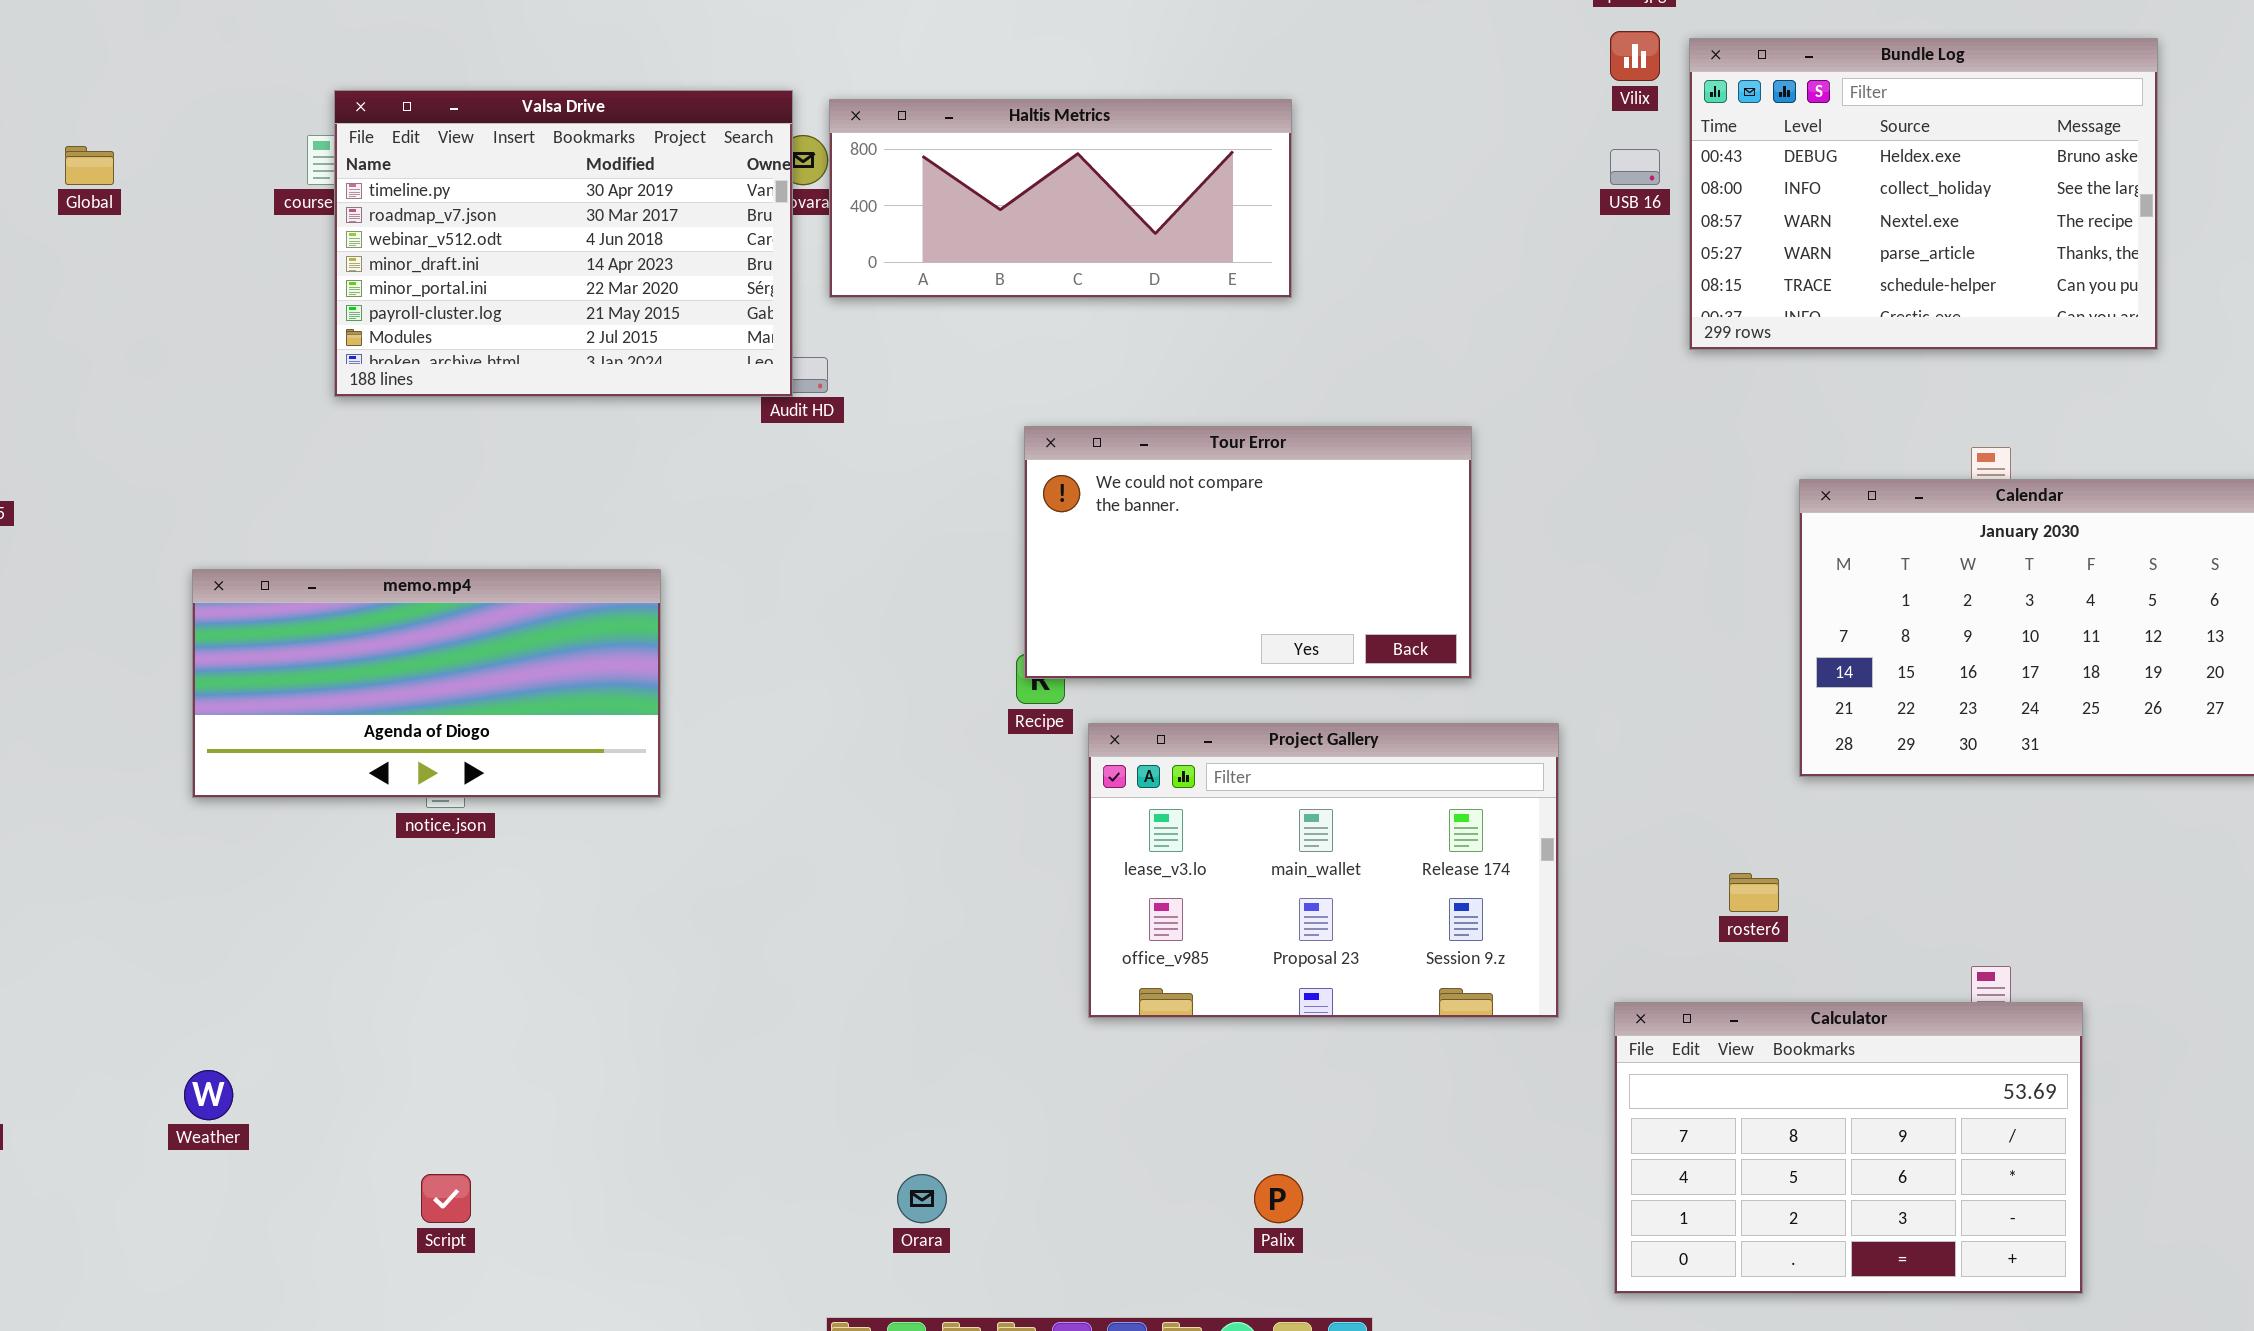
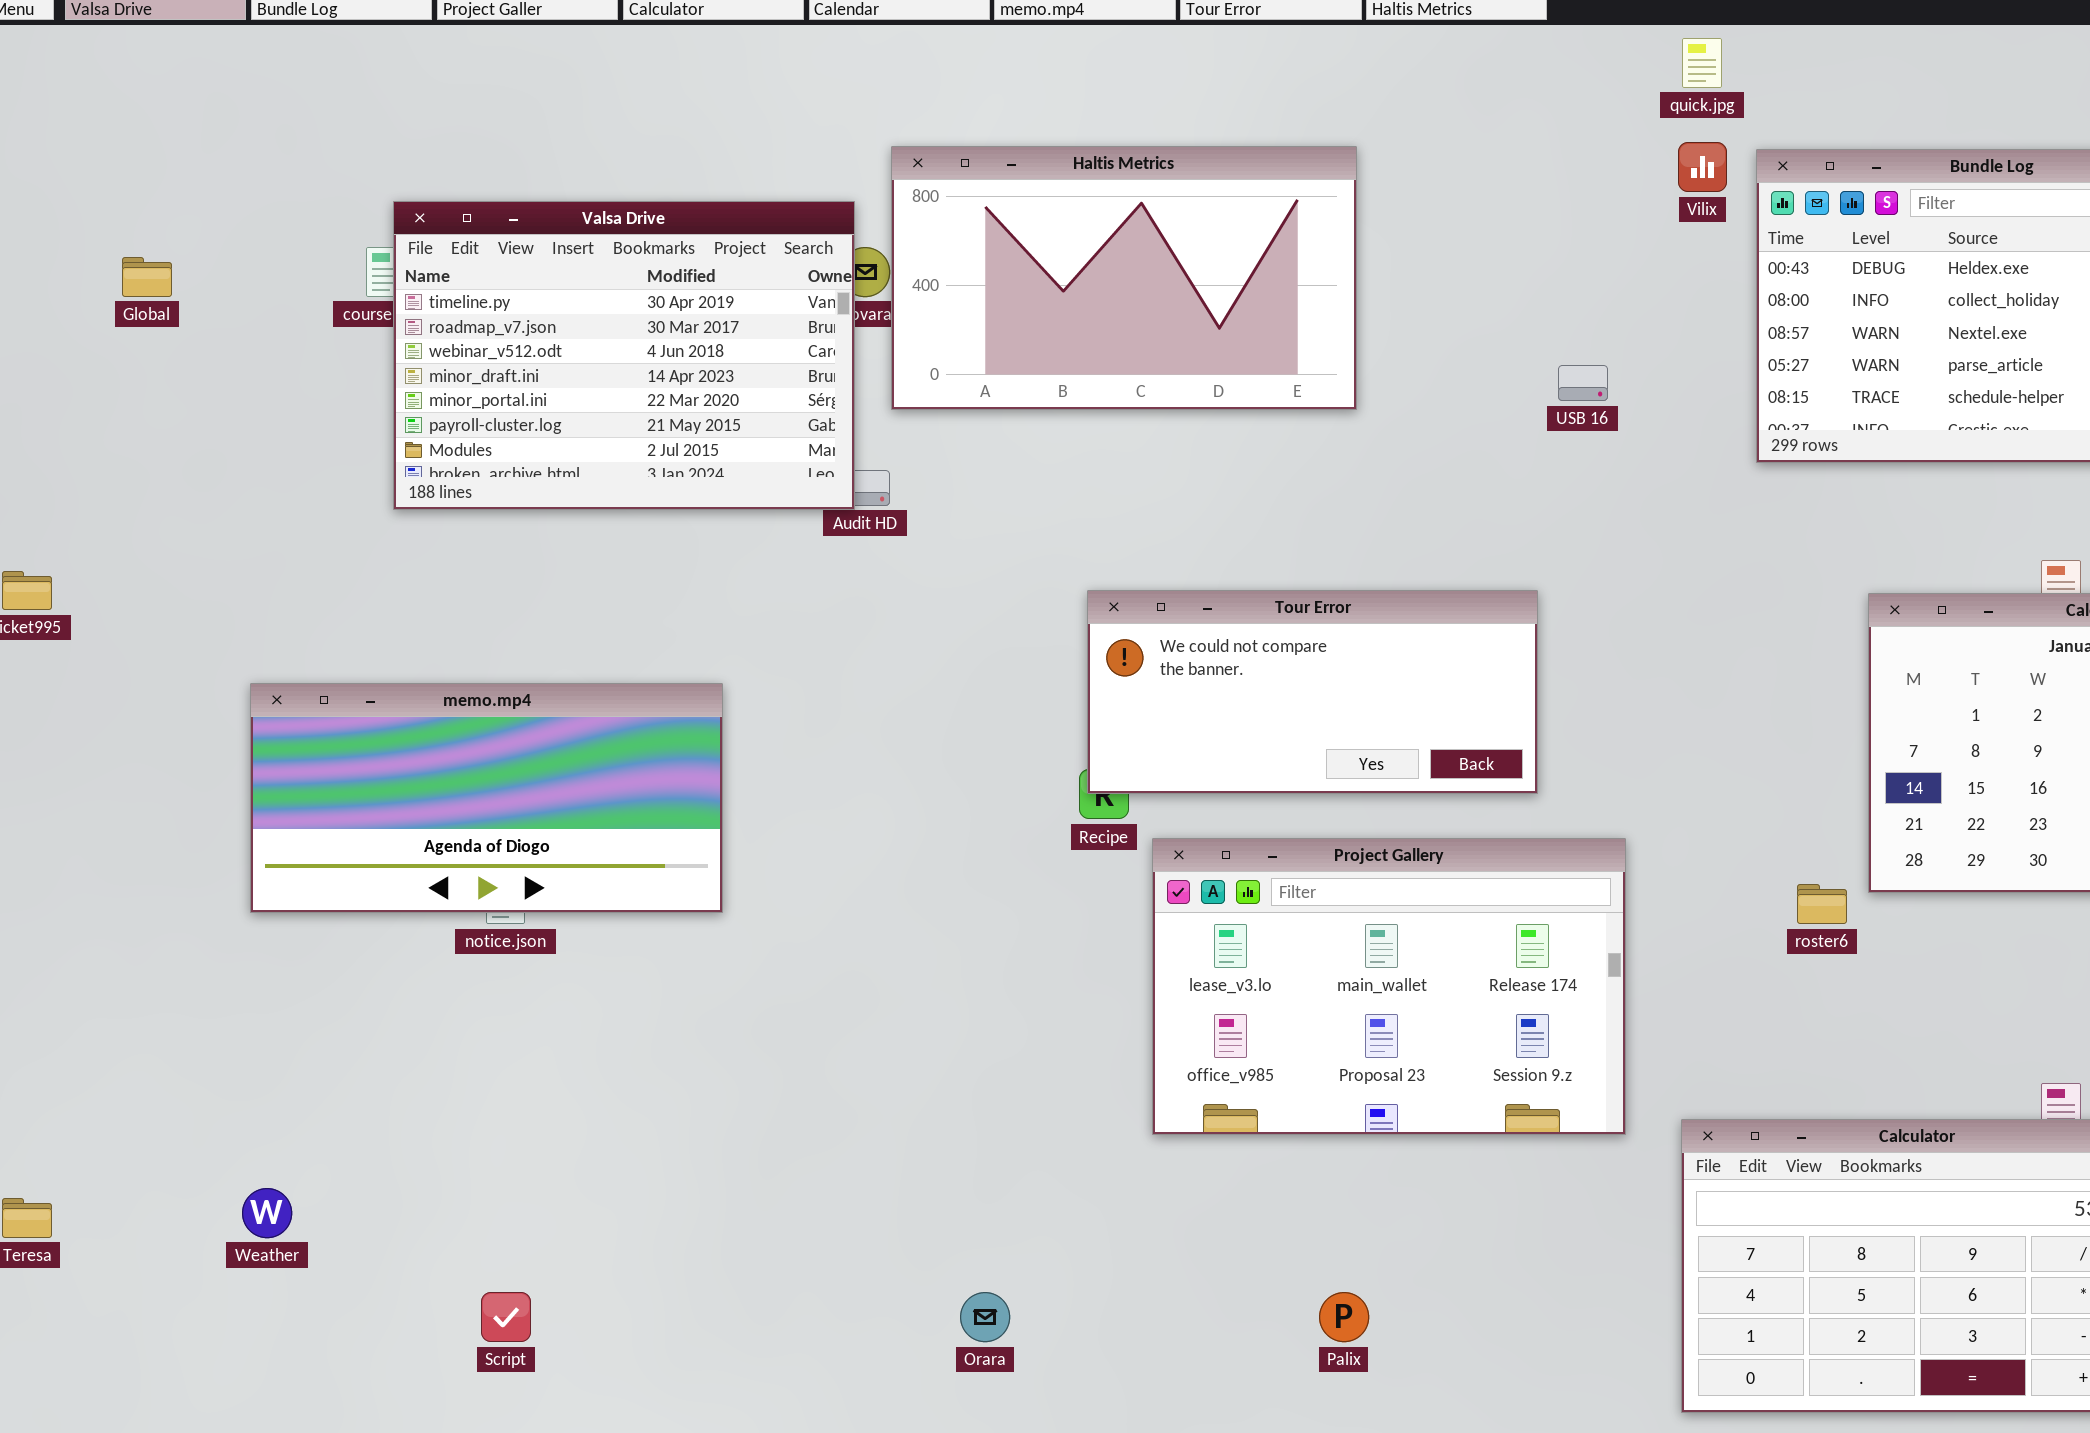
Haltis Metrics: [829,99,1292,298] -> [891,146,1357,410], resized
USB 16: [1610,149,1660,185] -> [1558,365,1608,401], moved
Tour Error: [1024,426,1472,679] -> [1087,590,1538,794], resized
roster6: [1729,873,1779,912] -> [1797,884,1847,924], moved

